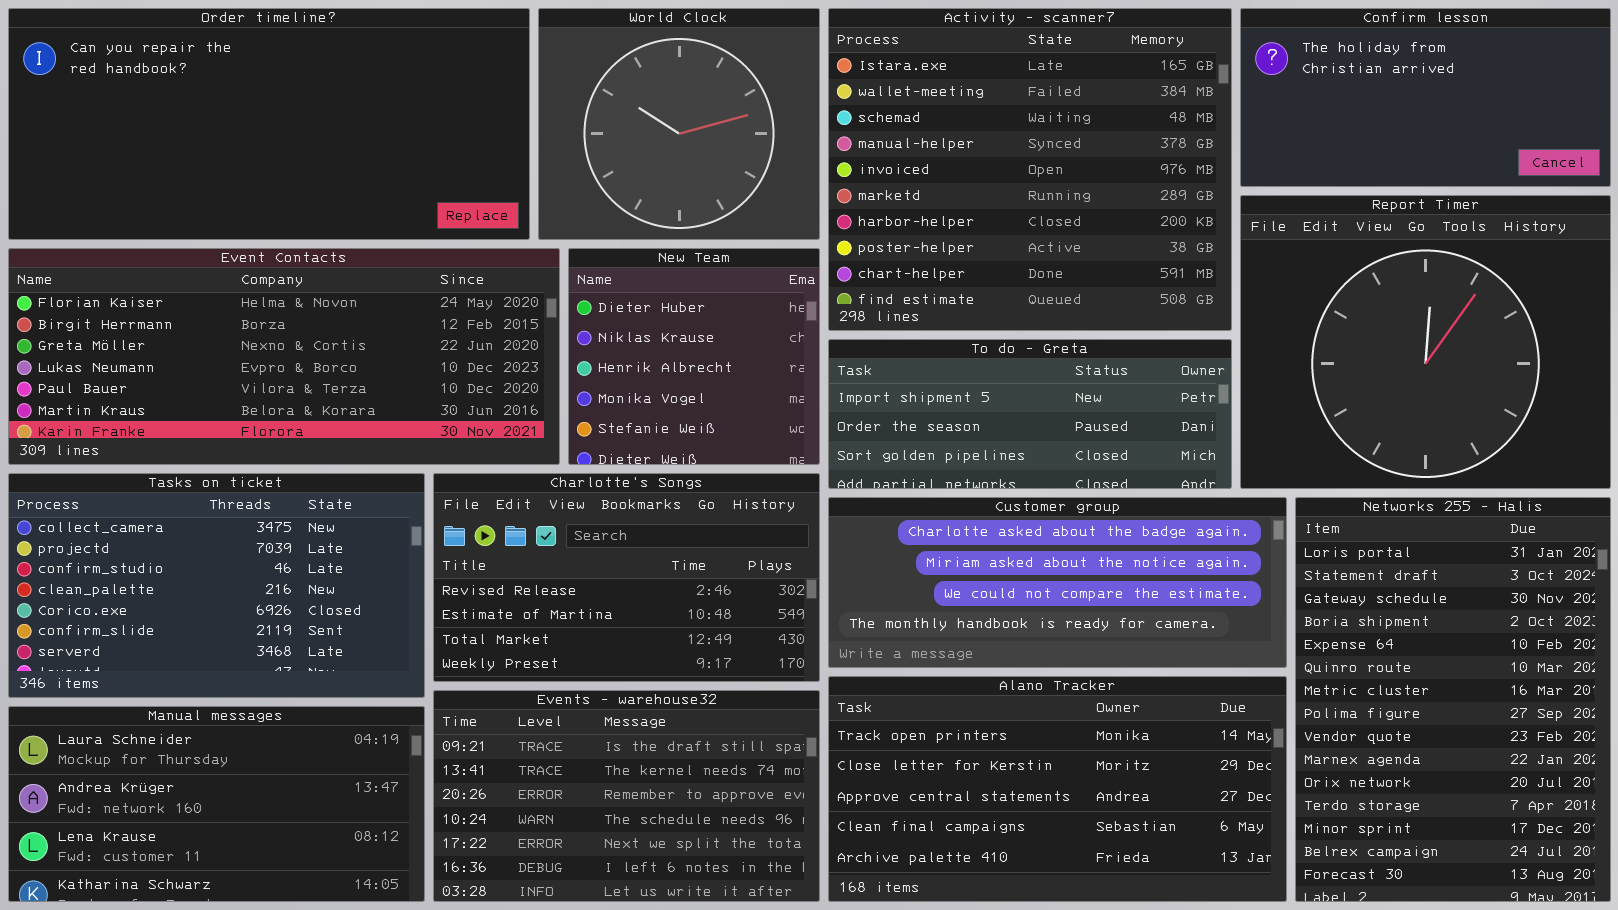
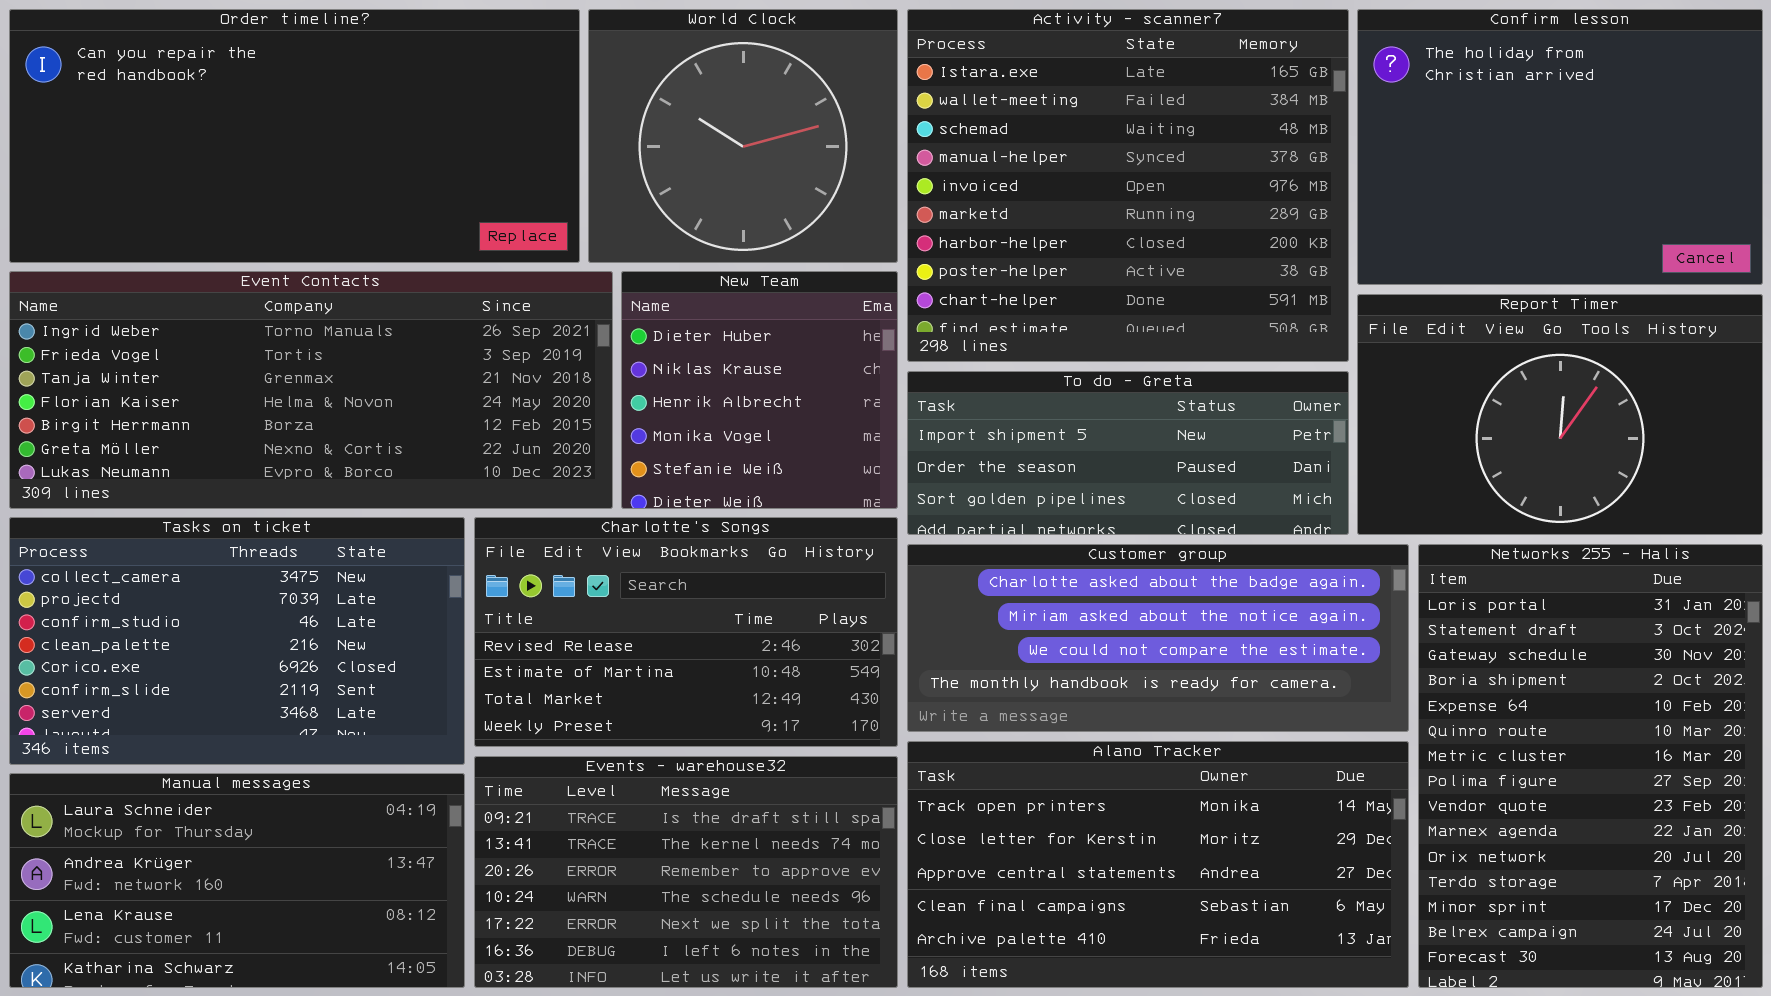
Confirm lesson: [1240,8,1611,187] -> [1357,9,1763,285], resized
Report Timer: [1240,195,1611,489] -> [1357,294,1763,535], resized
Event Contacts: [8,248,560,465] -> [9,271,613,509], scrolled up 3 rows

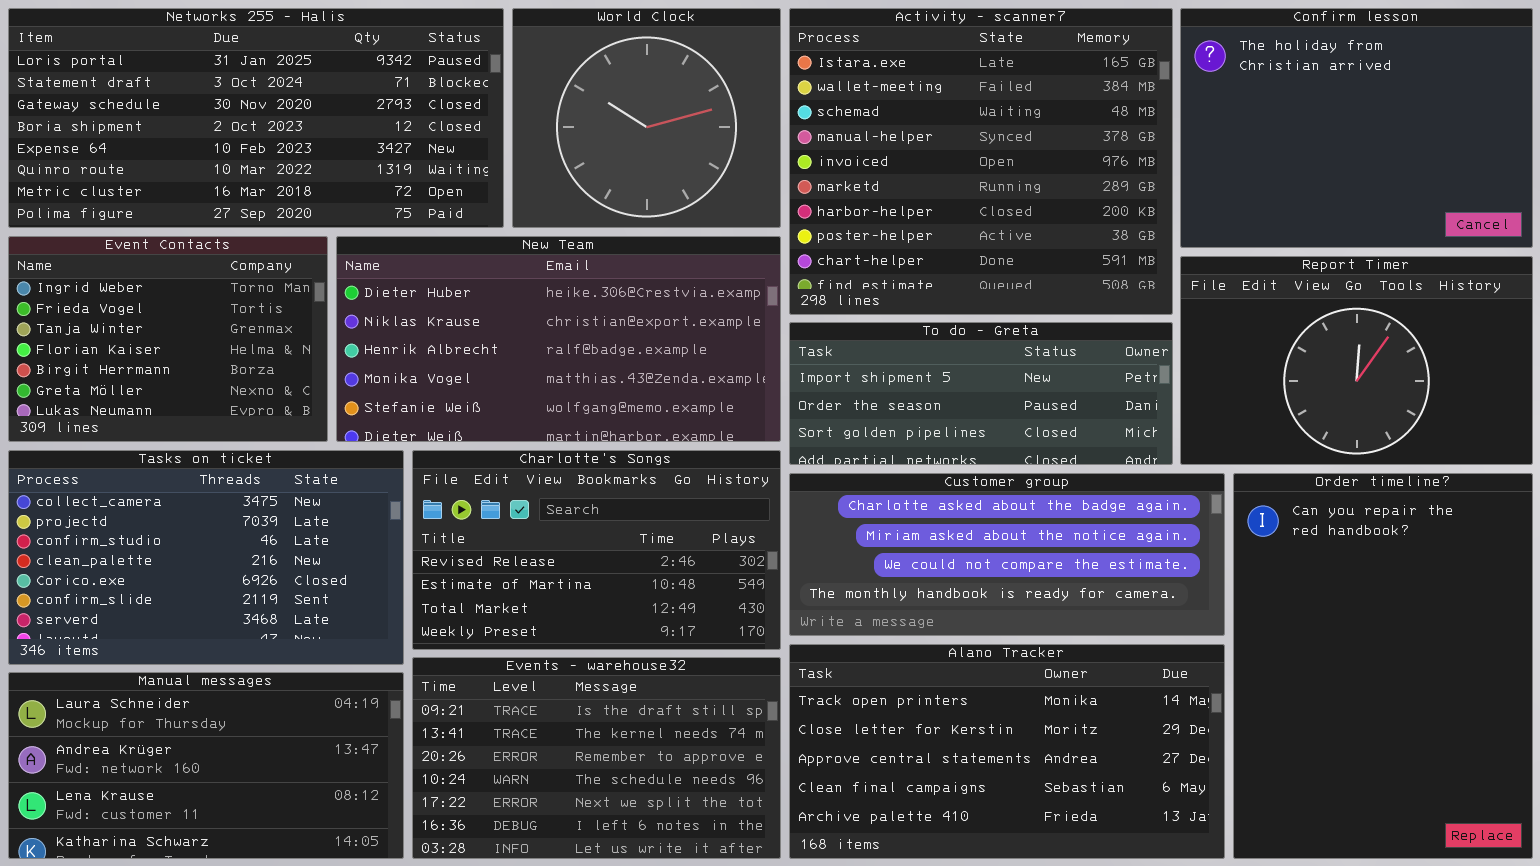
Order timeline?: [9,9,580,263] -> [1233,473,1533,859], moved, resized
Event Contacts: [9,271,613,509] -> [8,236,328,442], resized
New Team: [621,271,898,509] -> [336,236,781,442], resized
Networks 255 - Halis: [1418,544,1763,988] -> [8,8,504,228], moved, resized

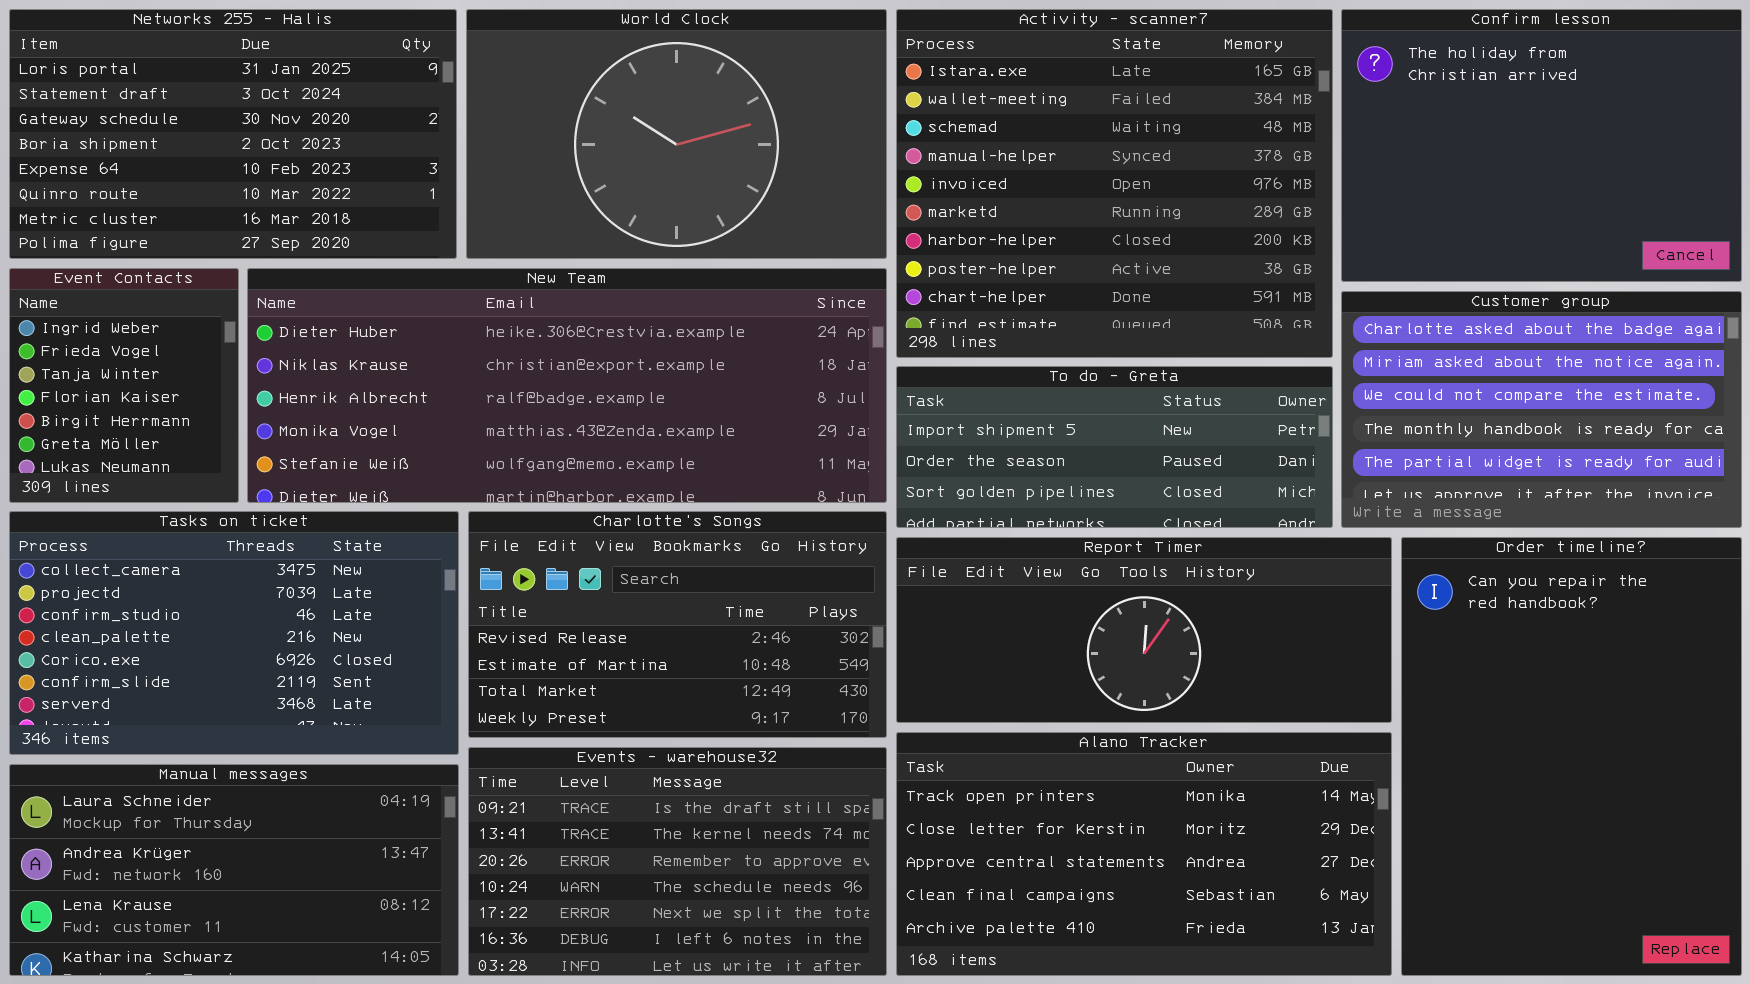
Networks 255 - Halis: [8,8,504,228] -> [9,9,457,259], resized
World Clock: [512,8,781,228] -> [466,9,887,259], resized
Event Contacts: [8,236,328,442] -> [9,268,239,503], resized
New Team: [336,236,781,442] -> [247,268,887,503], resized
Report Timer: [1180,256,1533,465] -> [896,537,1392,723], moved, resized
Customer group: [789,473,1225,636] -> [1341,291,1742,528], moved, resized

